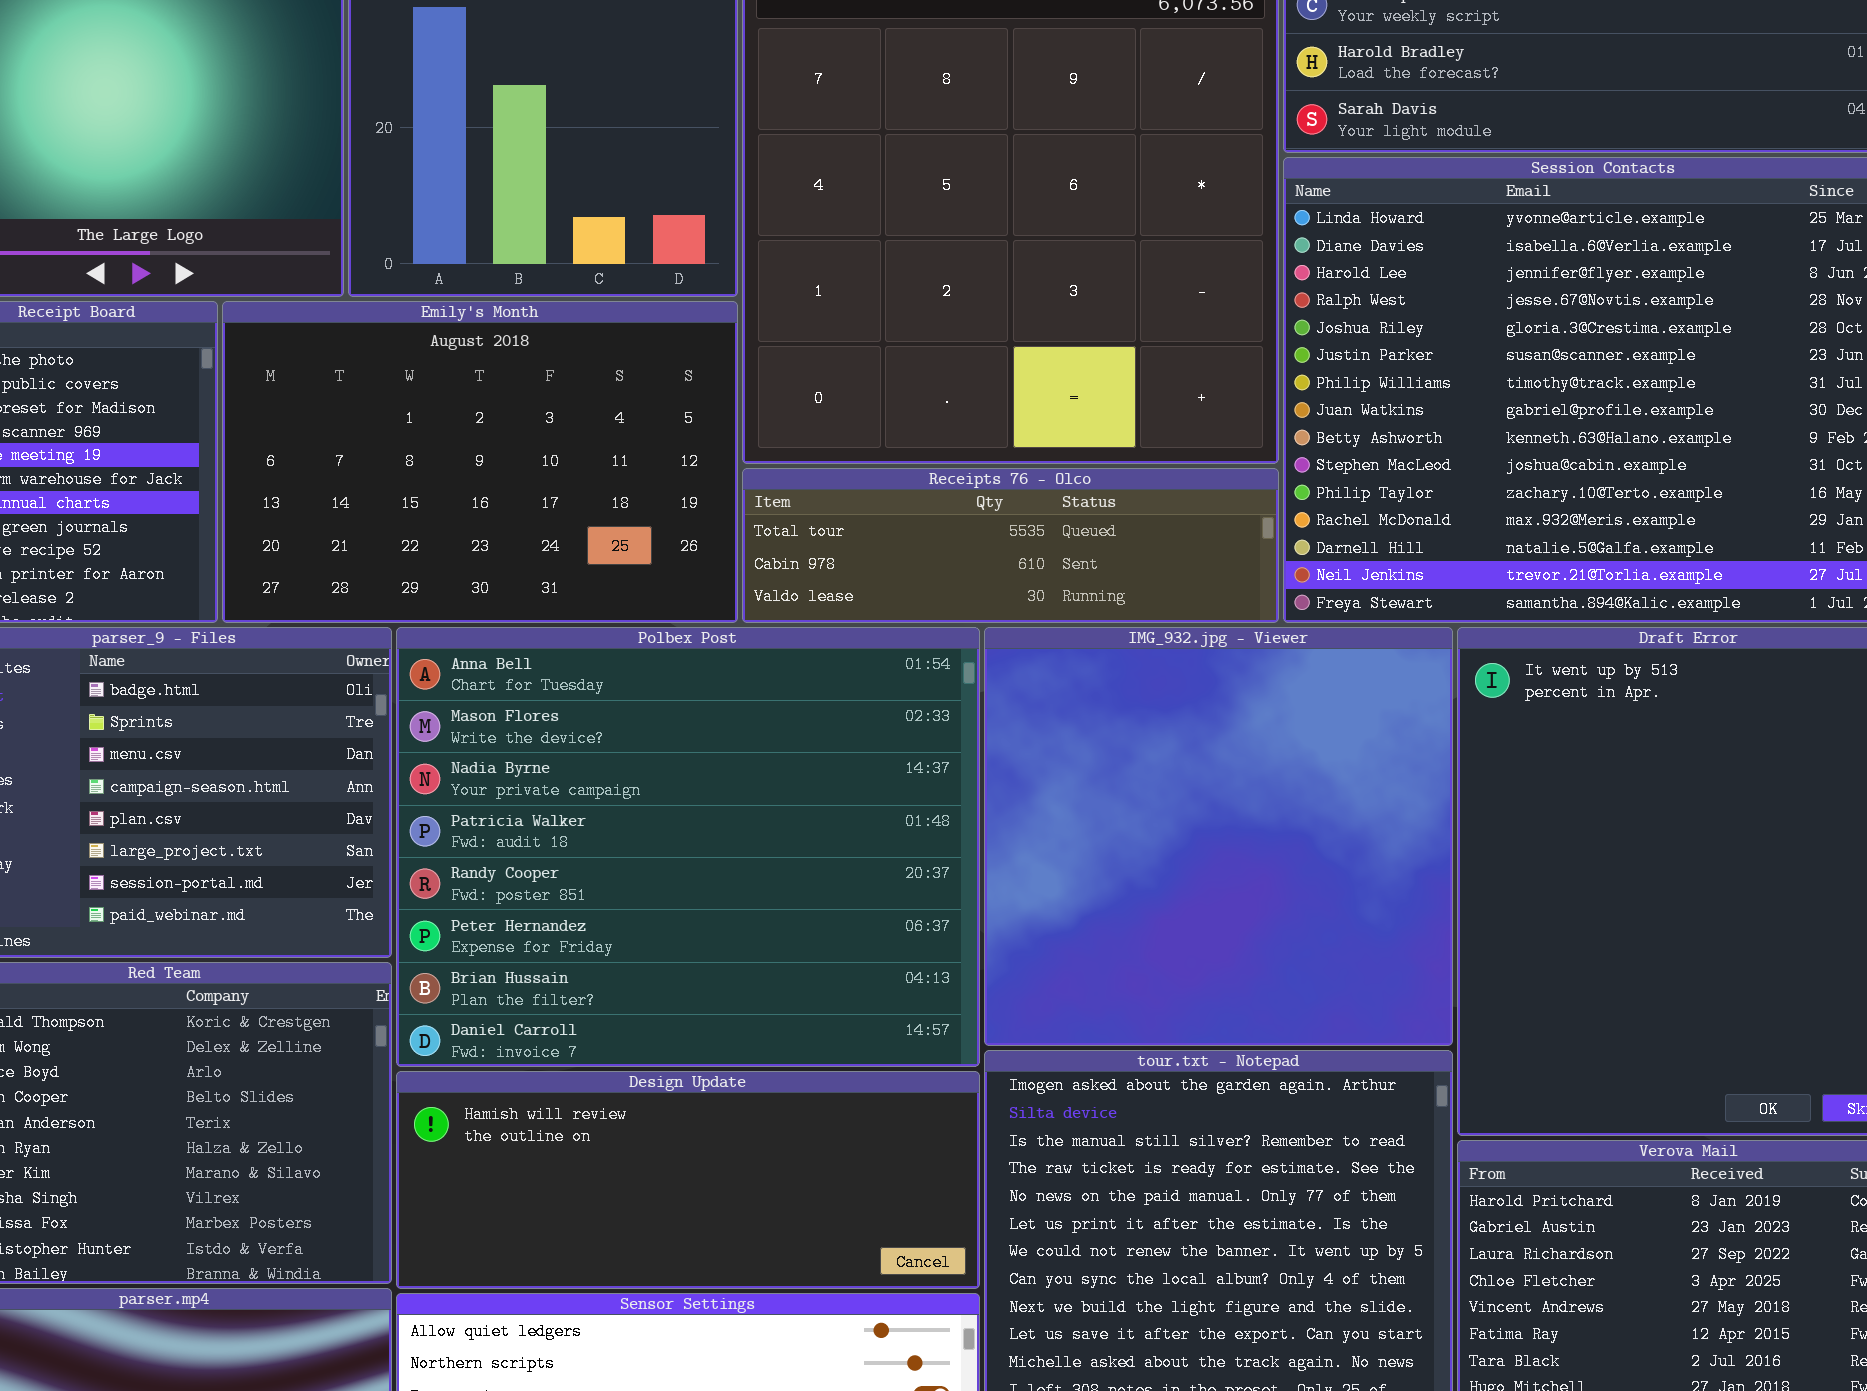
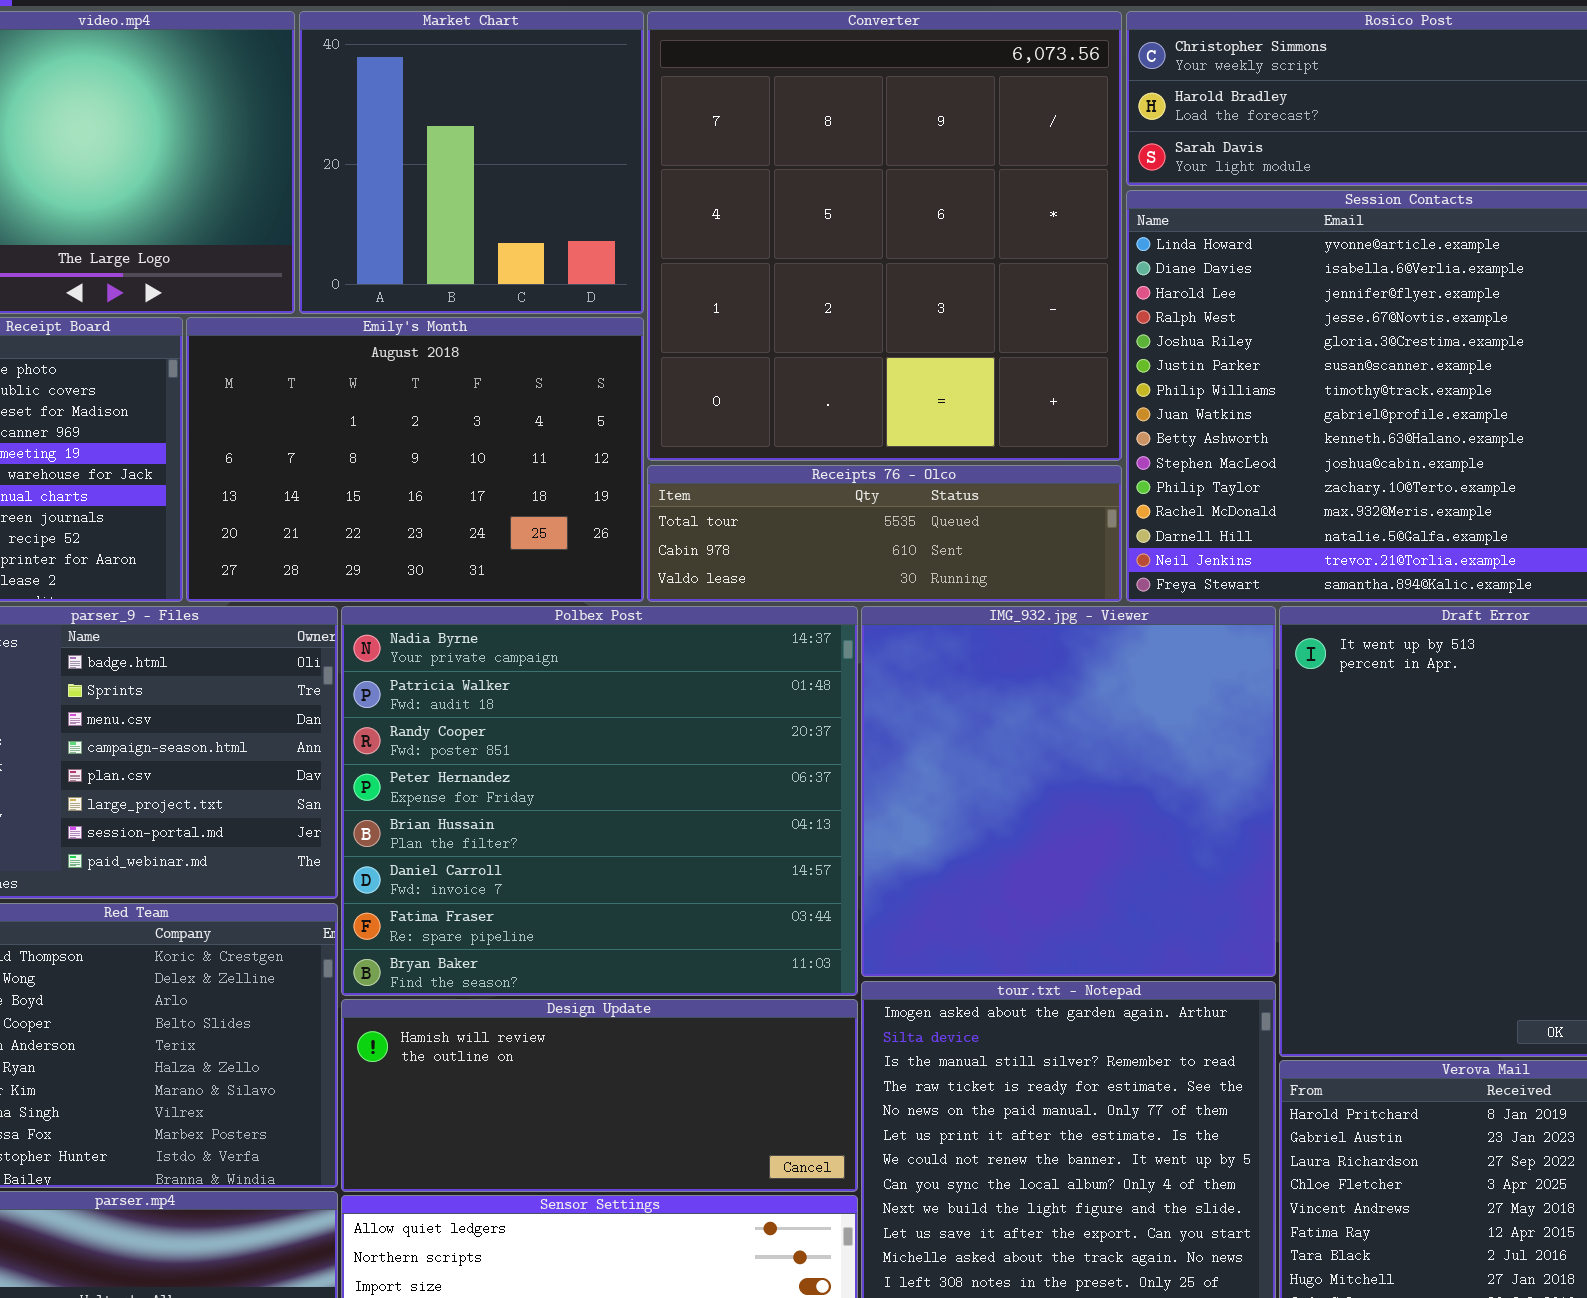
Polbex Post: [396,627,980,1067] -> [341,606,858,996], scrolled down 2 rows

